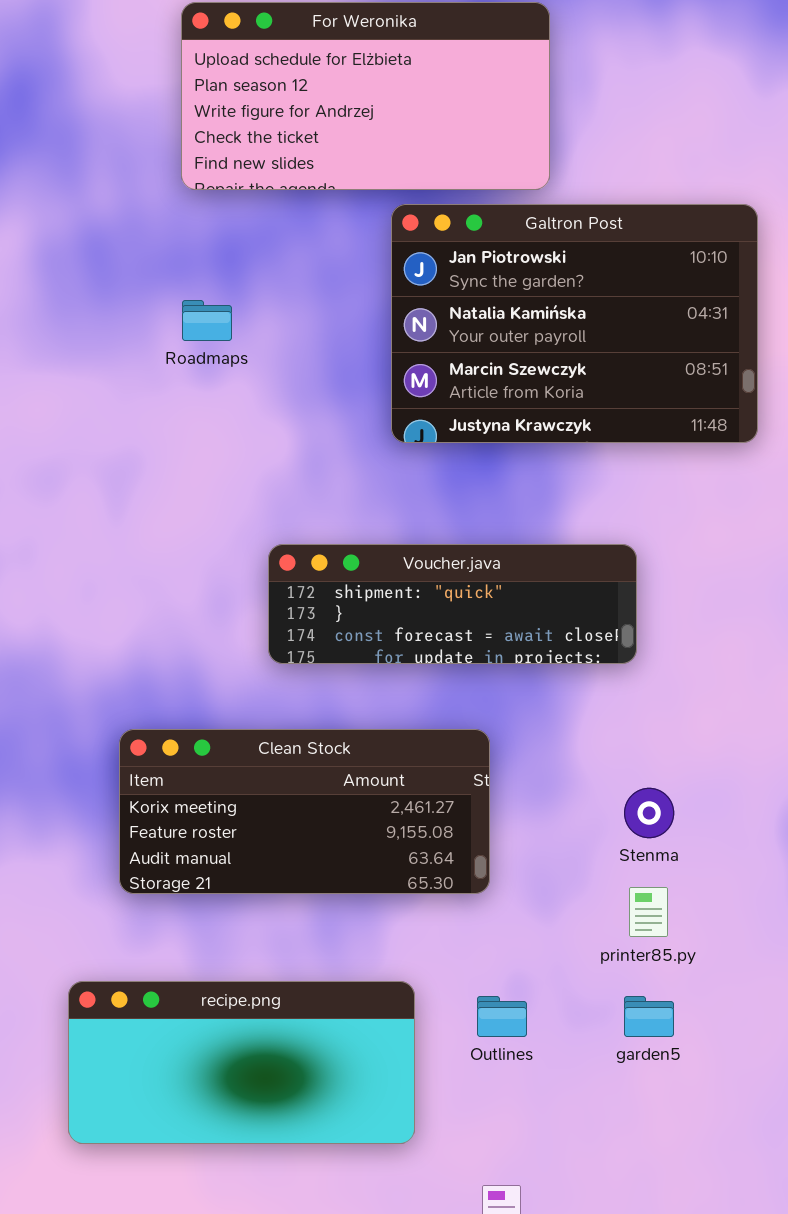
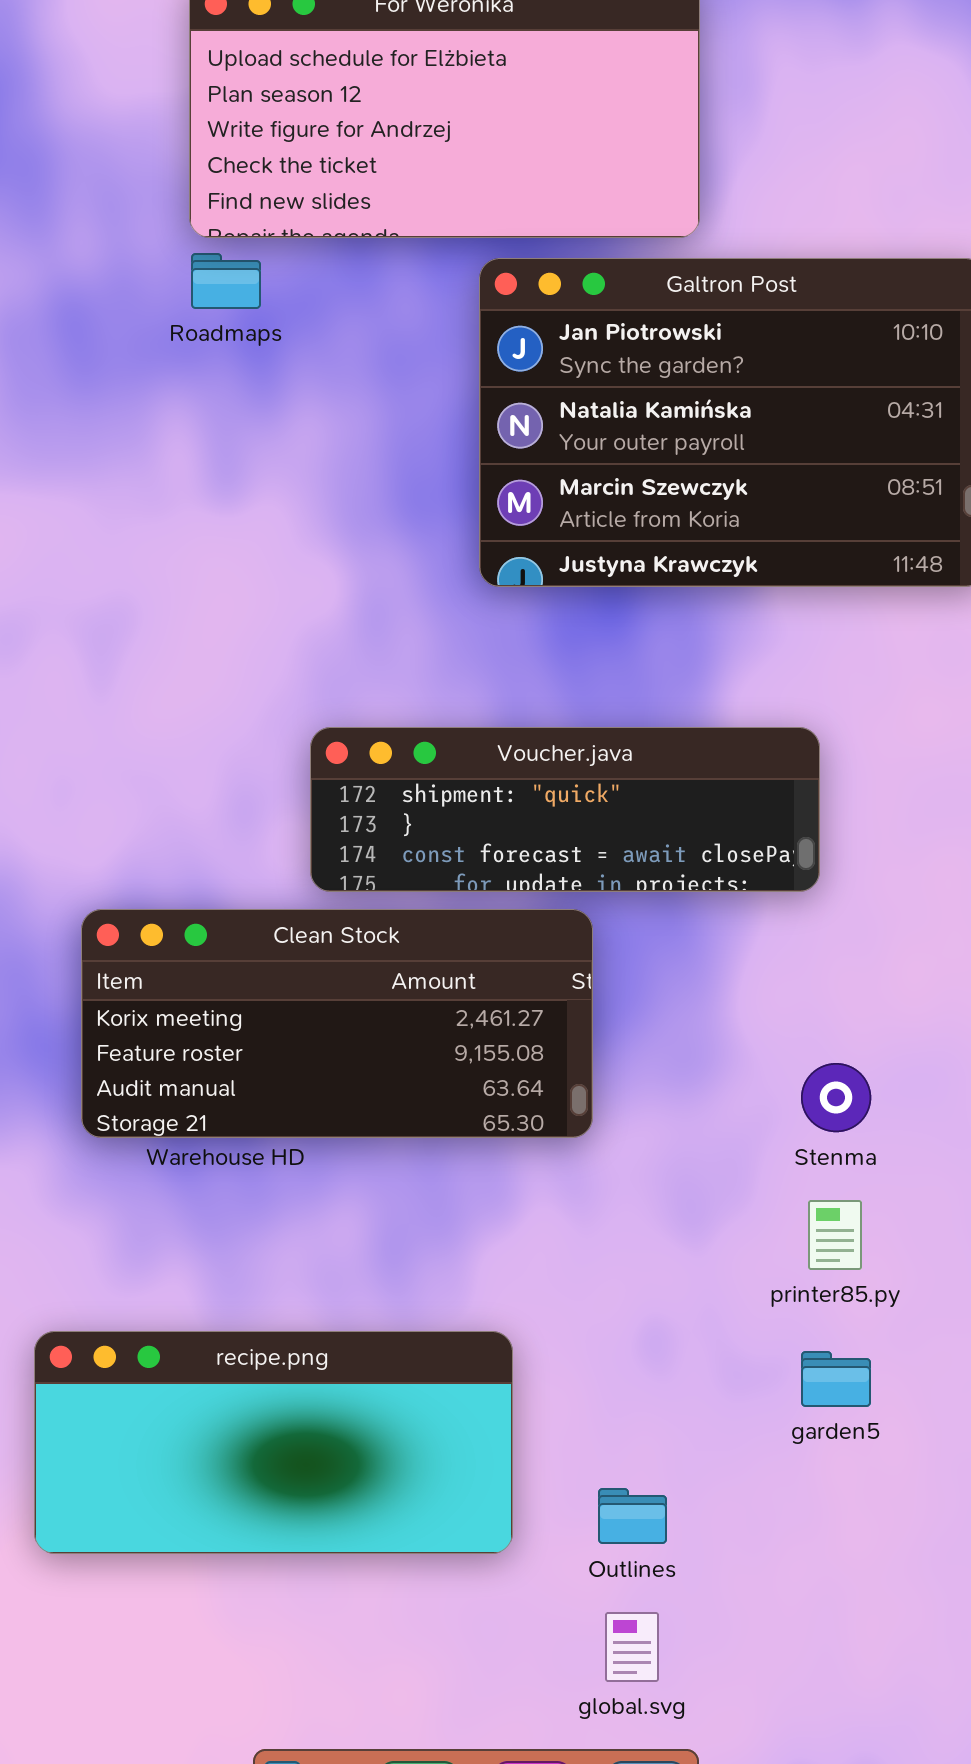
Roadmaps: [182,300,232,341] -> [191,253,261,309], moved
Clean Stock: [119,729,490,894] -> [81,909,593,1138], moved
Outlines: [477,996,527,1037] -> [598,1488,667,1544], moved

